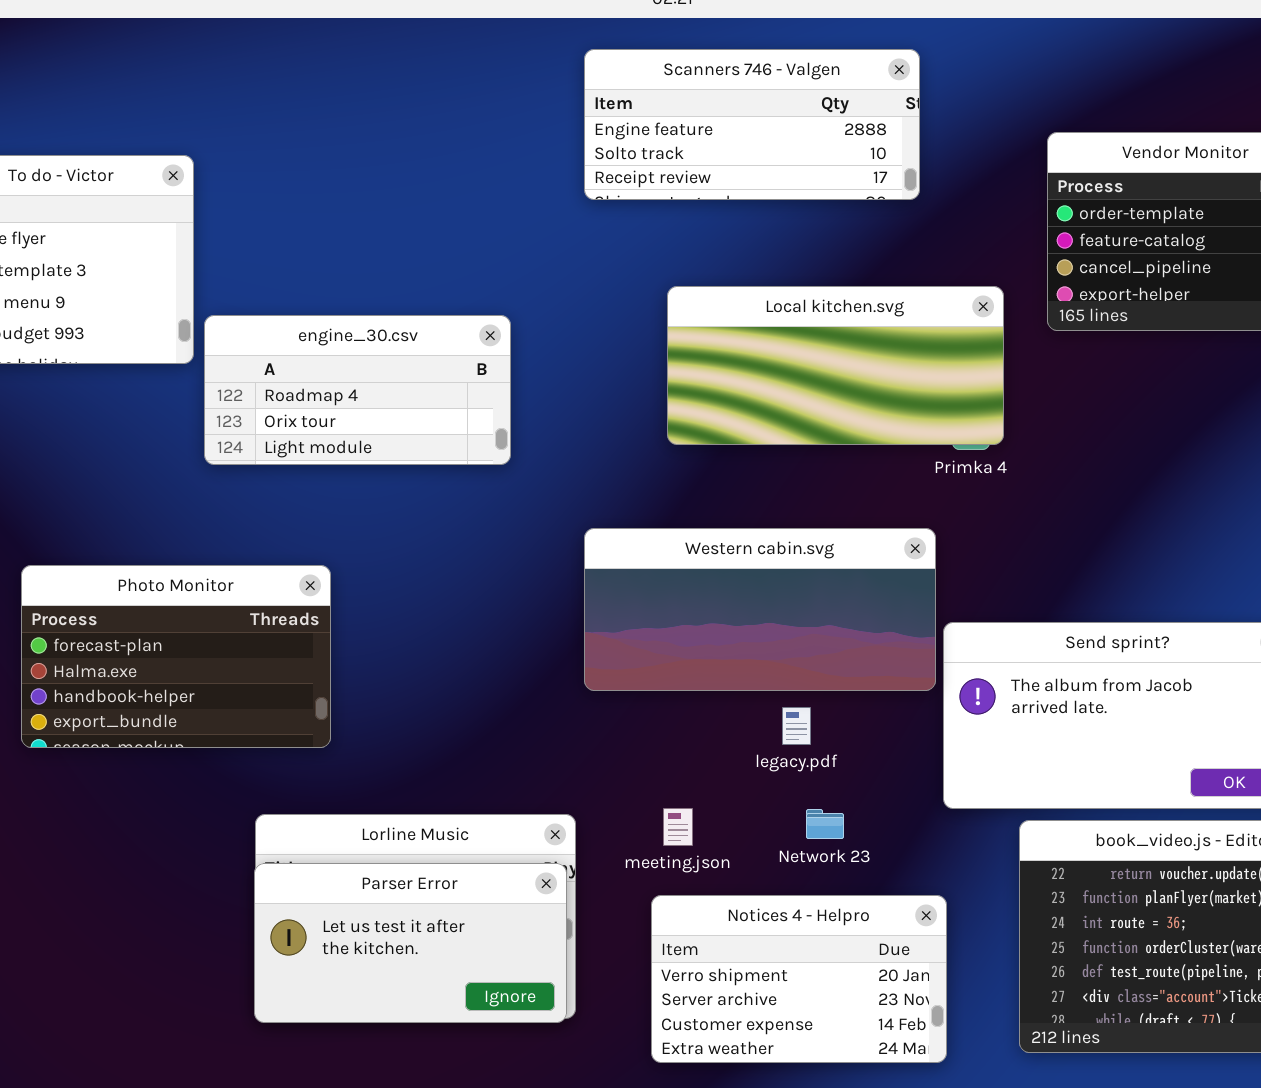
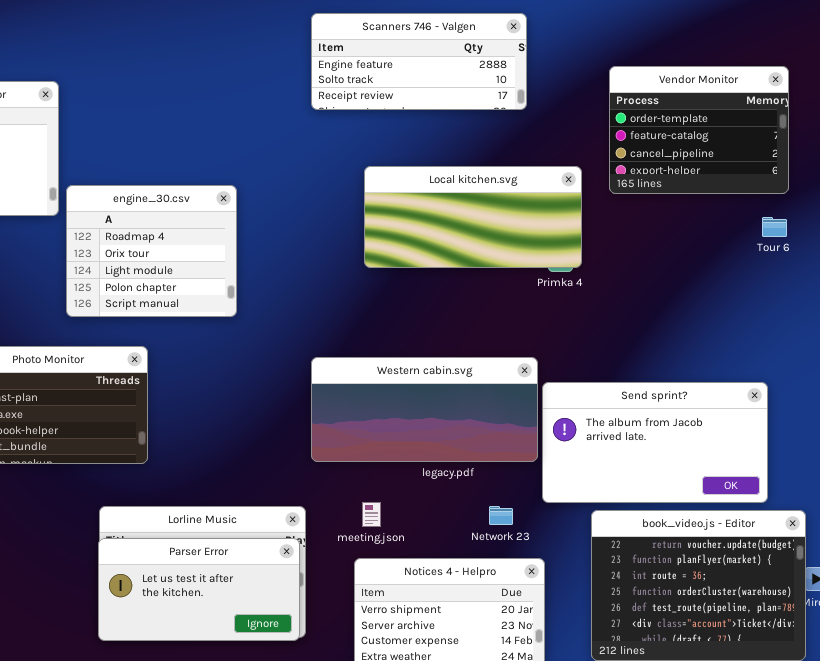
engine_30.csv: [204,315,511,465] -> [66,185,237,317], resized
Western cabin.svg: [584,528,936,691] -> [311,357,538,462], moved
Network 23: [806,809,844,839] -> [489,506,513,525], moved

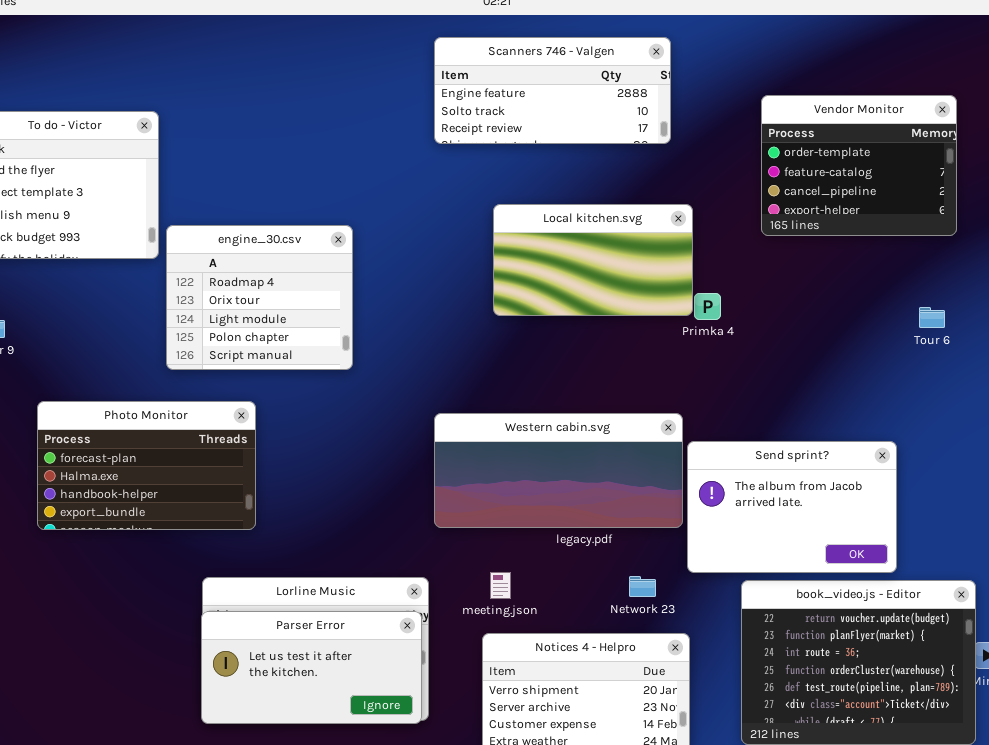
Local kitchen.svg: [364,166,582,268] -> [493,204,693,316], resized
Tour 6: [762,217,787,237] -> [919,307,945,328], moved
Send sprint?: [542,382,768,503] -> [687,441,897,573], resized

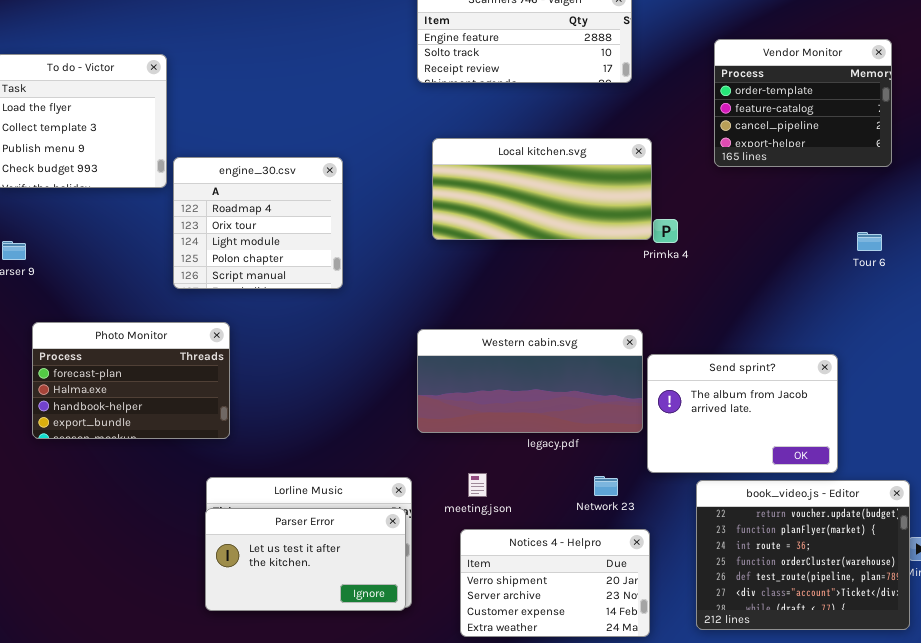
Local kitchen.svg: [493,204,693,316] -> [432,138,652,240], resized
Photo Monitor: [37,401,256,530] -> [32,322,230,439], moved

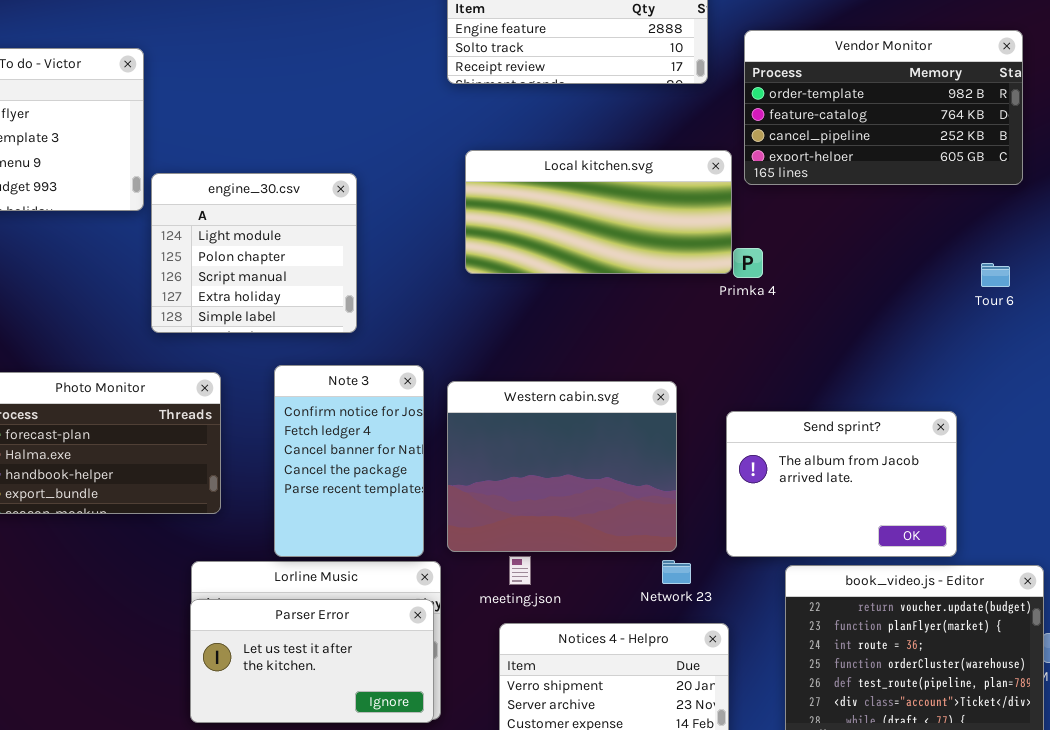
Vendor Monitor: [714,39,892,167] -> [744,30,1023,185], resized
engine_30.csv: [173,157,343,289] -> [151,173,357,333], scrolled down 2 rows
Note 3: none -> [274,365,424,557], opened
Western cabin.svg: [417,329,643,433] -> [447,381,677,552], resized

